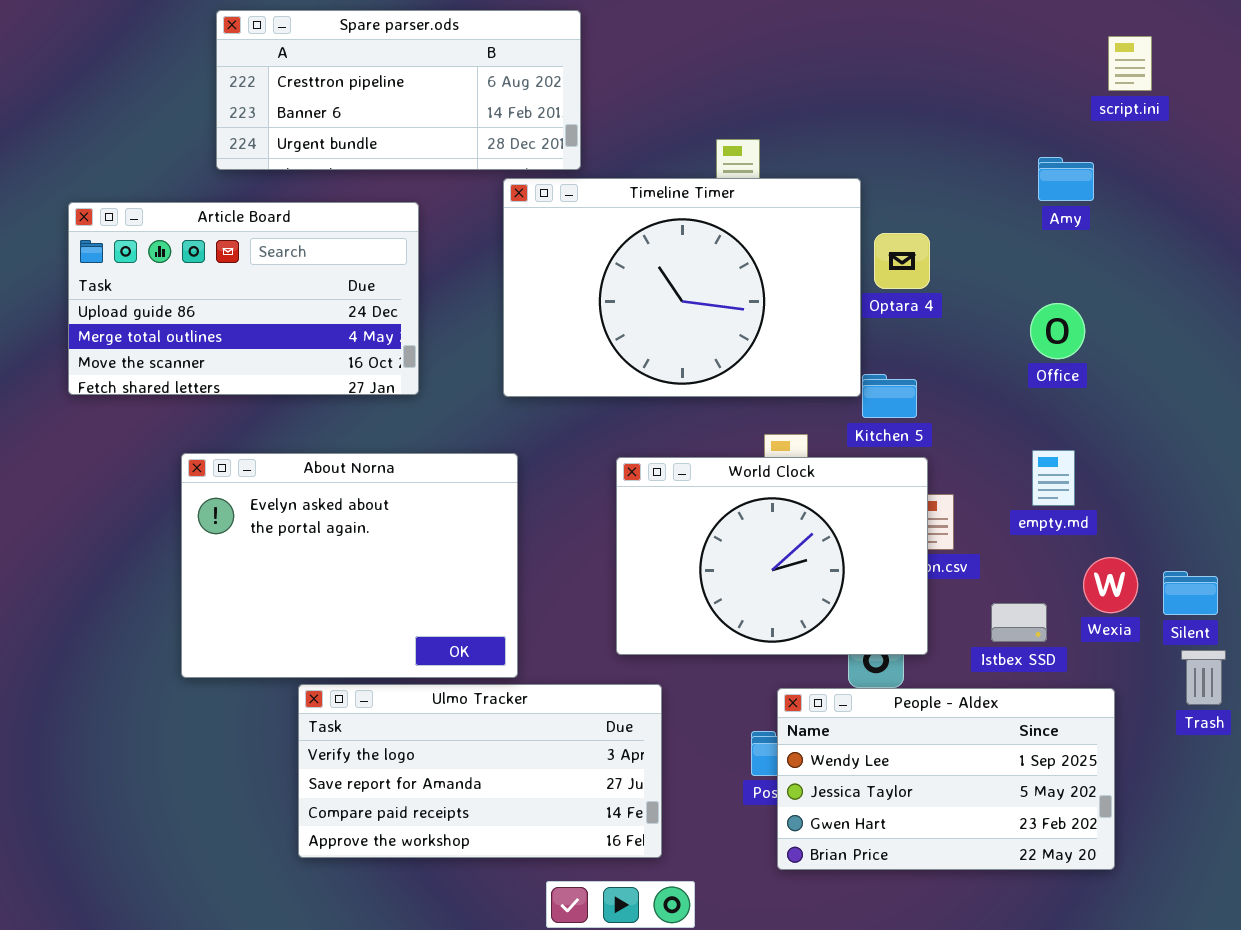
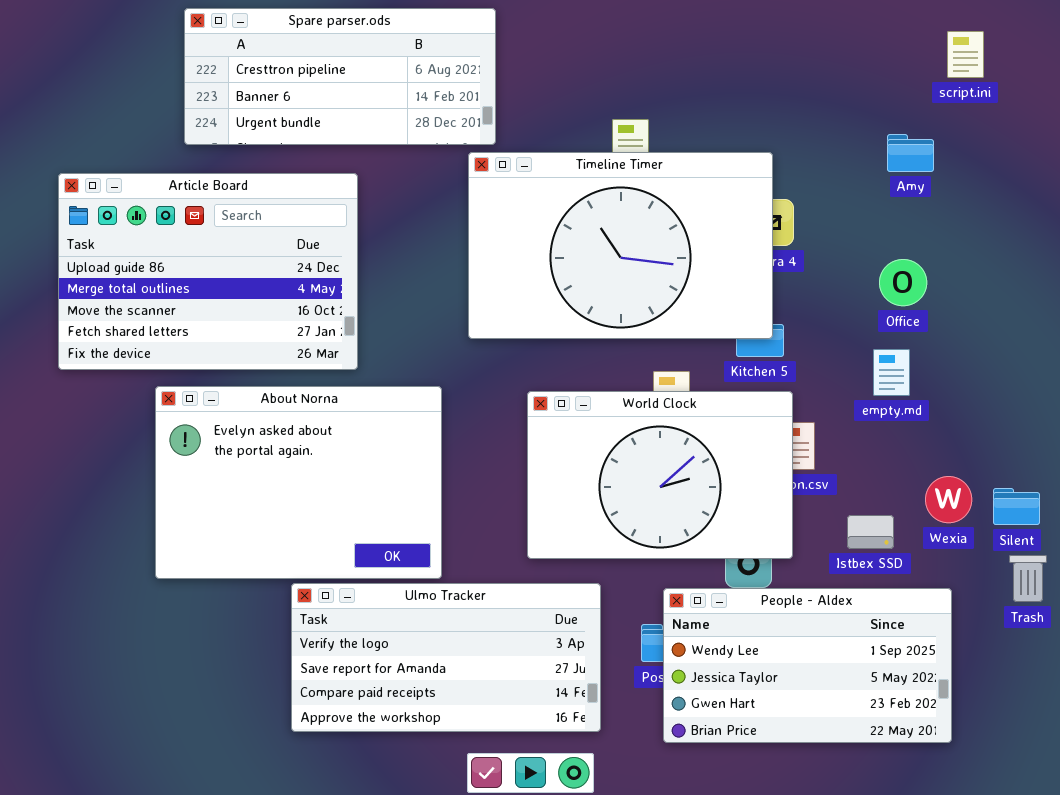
Timeline Timer: [503,178,861,397] -> [468,152,773,339], moved
Article Board: [68,202,419,395] -> [58,173,358,370], resized
empty.md: [1032,450,1075,506] -> [873,349,910,396], moved
Ulmo Tracker: [298,684,662,858] -> [291,583,601,732], moved

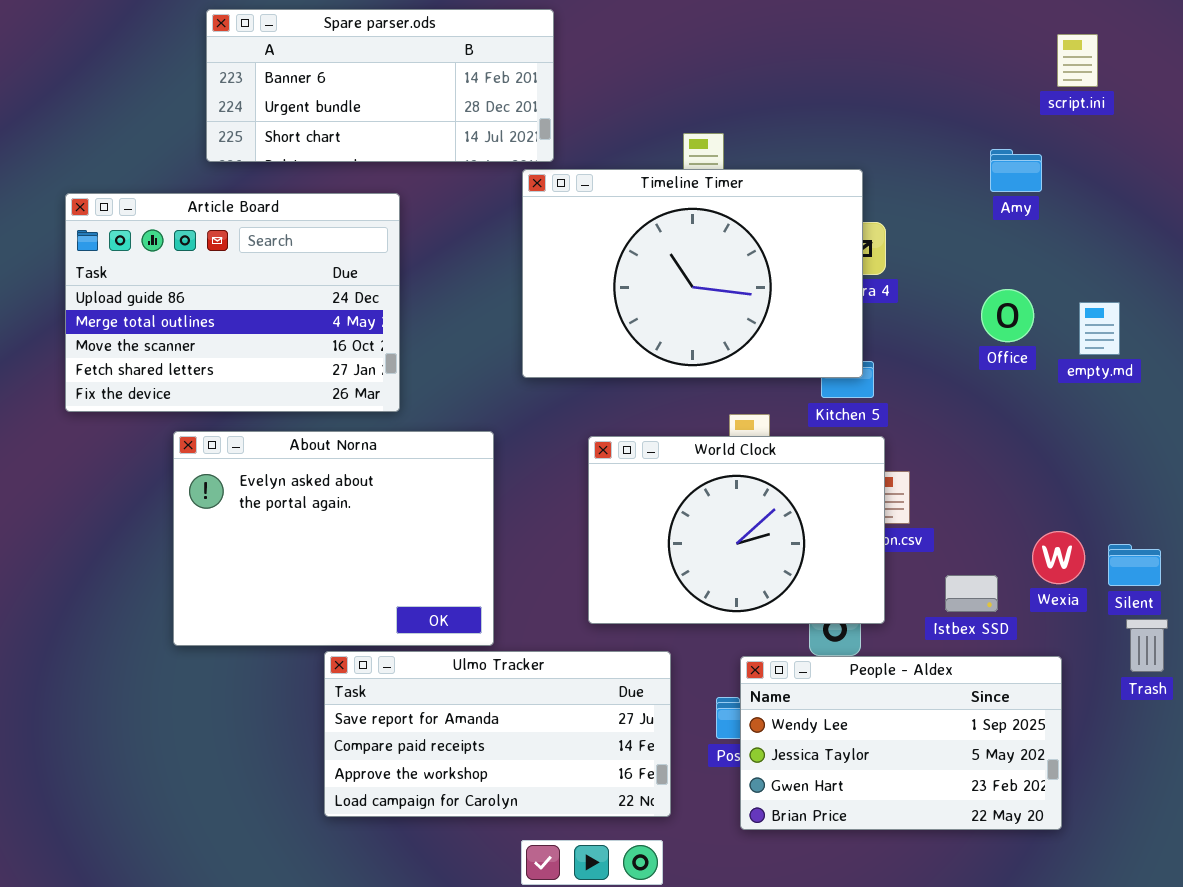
Spare parser.ods: [184,8,496,145] -> [206,9,554,162], scrolled down 1 row
empty.md: [873,349,910,396] -> [1079,302,1120,355], moved
Ulmo Tracker: [291,583,601,732] -> [324,651,671,817], scrolled down 1 row

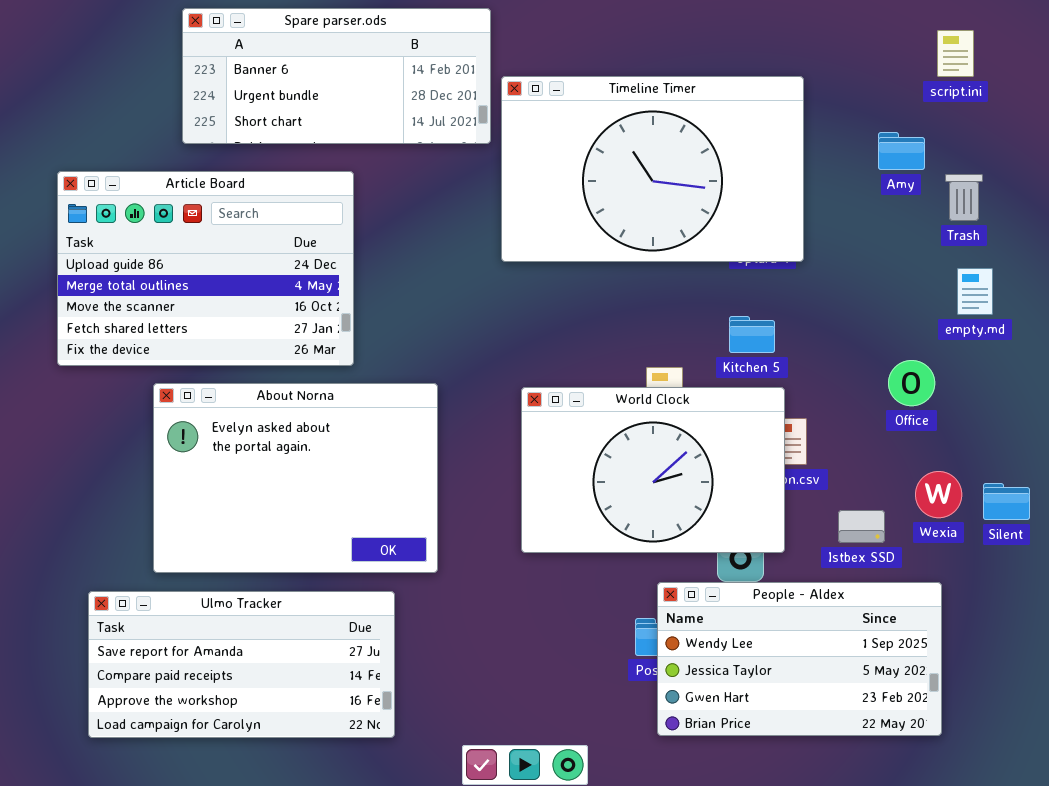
Timeline Timer: [522,169,863,378] -> [501,76,804,262], moved
Office: [981,289,1034,342] -> [888,360,935,406], moved
Trash: [1126,619,1168,672] -> [945,174,983,221], moved
Ulmo Tracker: [324,651,671,817] -> [88,591,395,738], moved

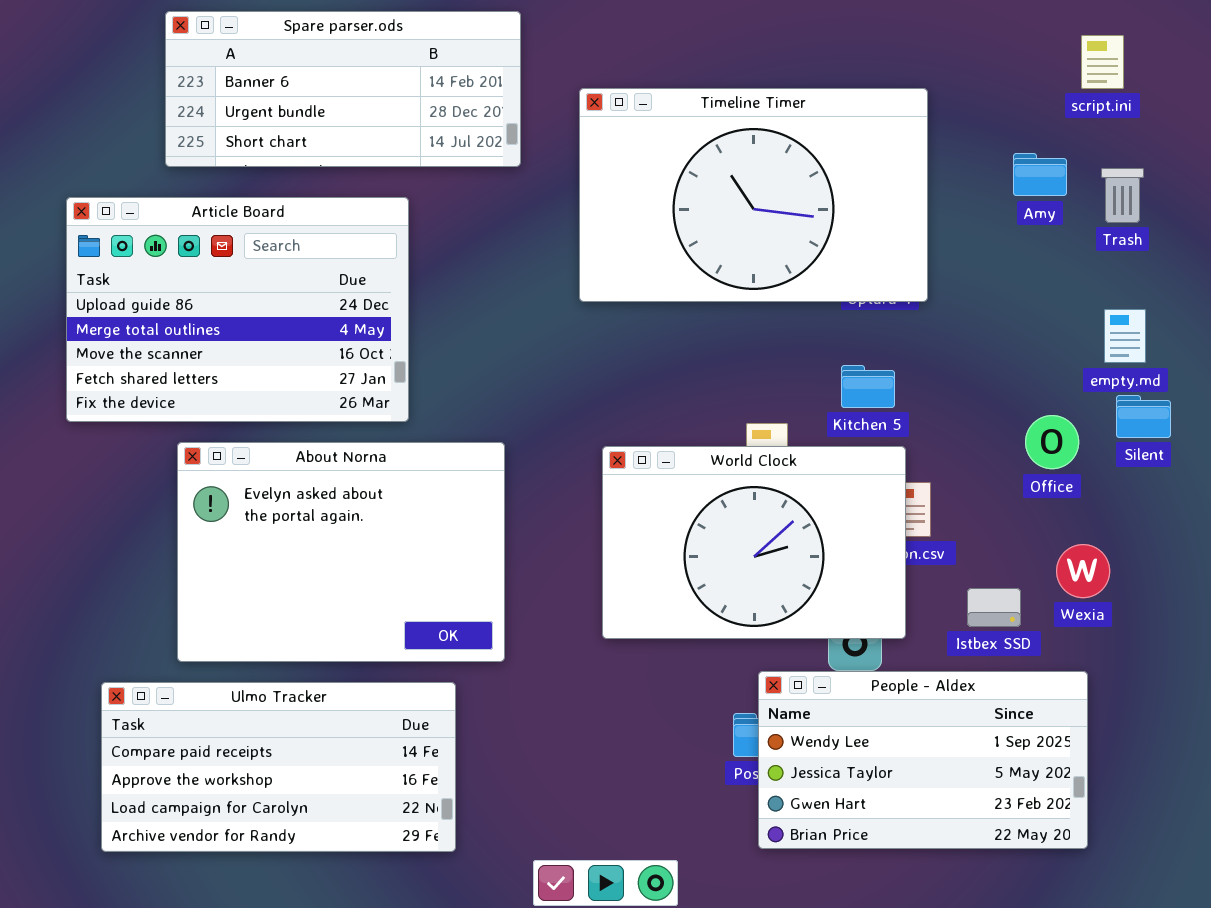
Spare parser.ods: [182,8,491,144] -> [165,11,521,167], moved
Trash: [945,174,983,221] -> [1101,168,1144,223], moved
Silent: [983,483,1030,520] -> [1116,395,1171,438], moved
Ulmo Tracker: [88,591,395,738] -> [101,682,456,852], scrolled down 1 row

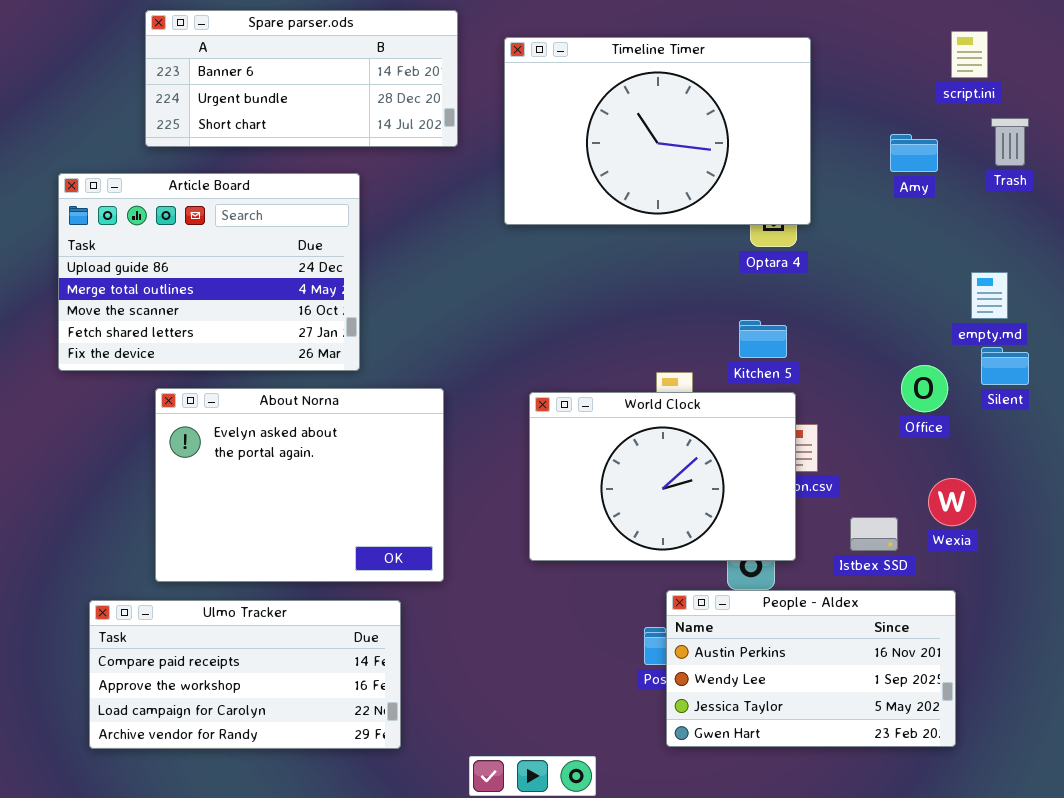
Timeline Timer: [579,88,928,302] -> [504,37,811,225], moved
Trash: [1101,168,1144,223] -> [991,118,1029,166], moved
People - Aldex: [758,671,1088,849] -> [666,590,956,747], scrolled up 1 row

